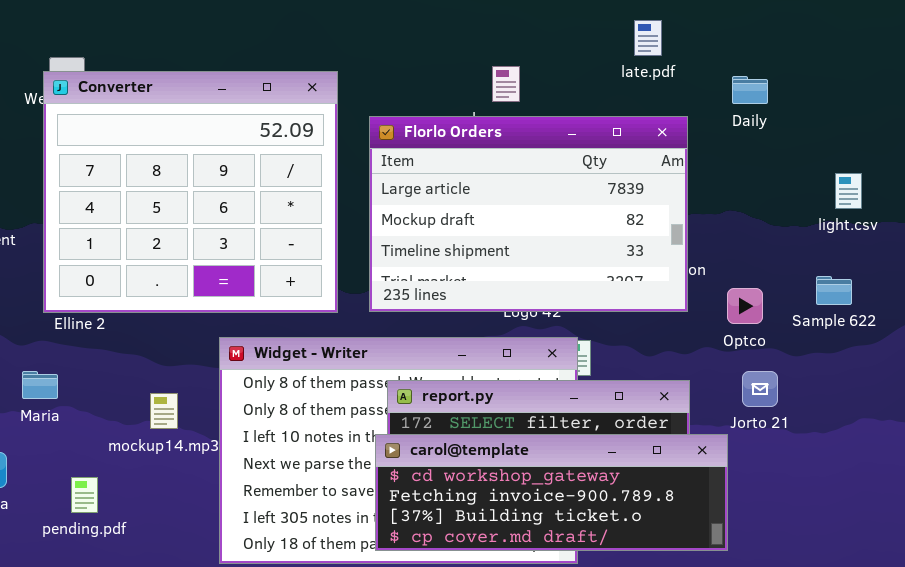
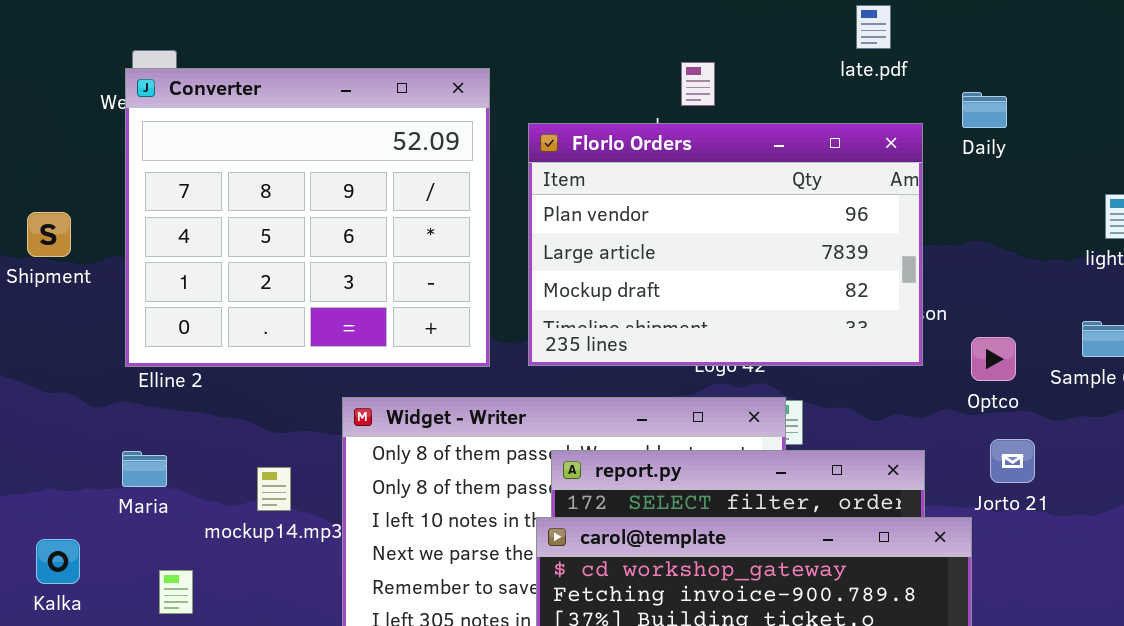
Daily: [732,76,768,104] -> [962,92,1007,128], moved
Florlo Orders: [369,116,688,312] -> [528,123,923,366], scrolled up 1 row
Maria: [22,371,58,399] -> [122,451,167,487], moved

